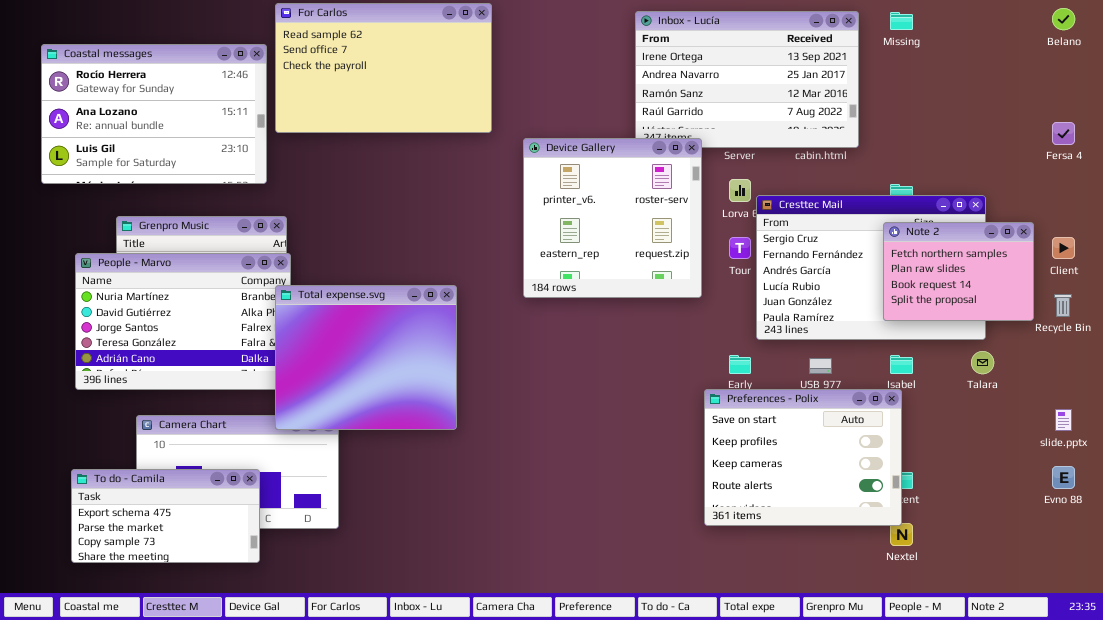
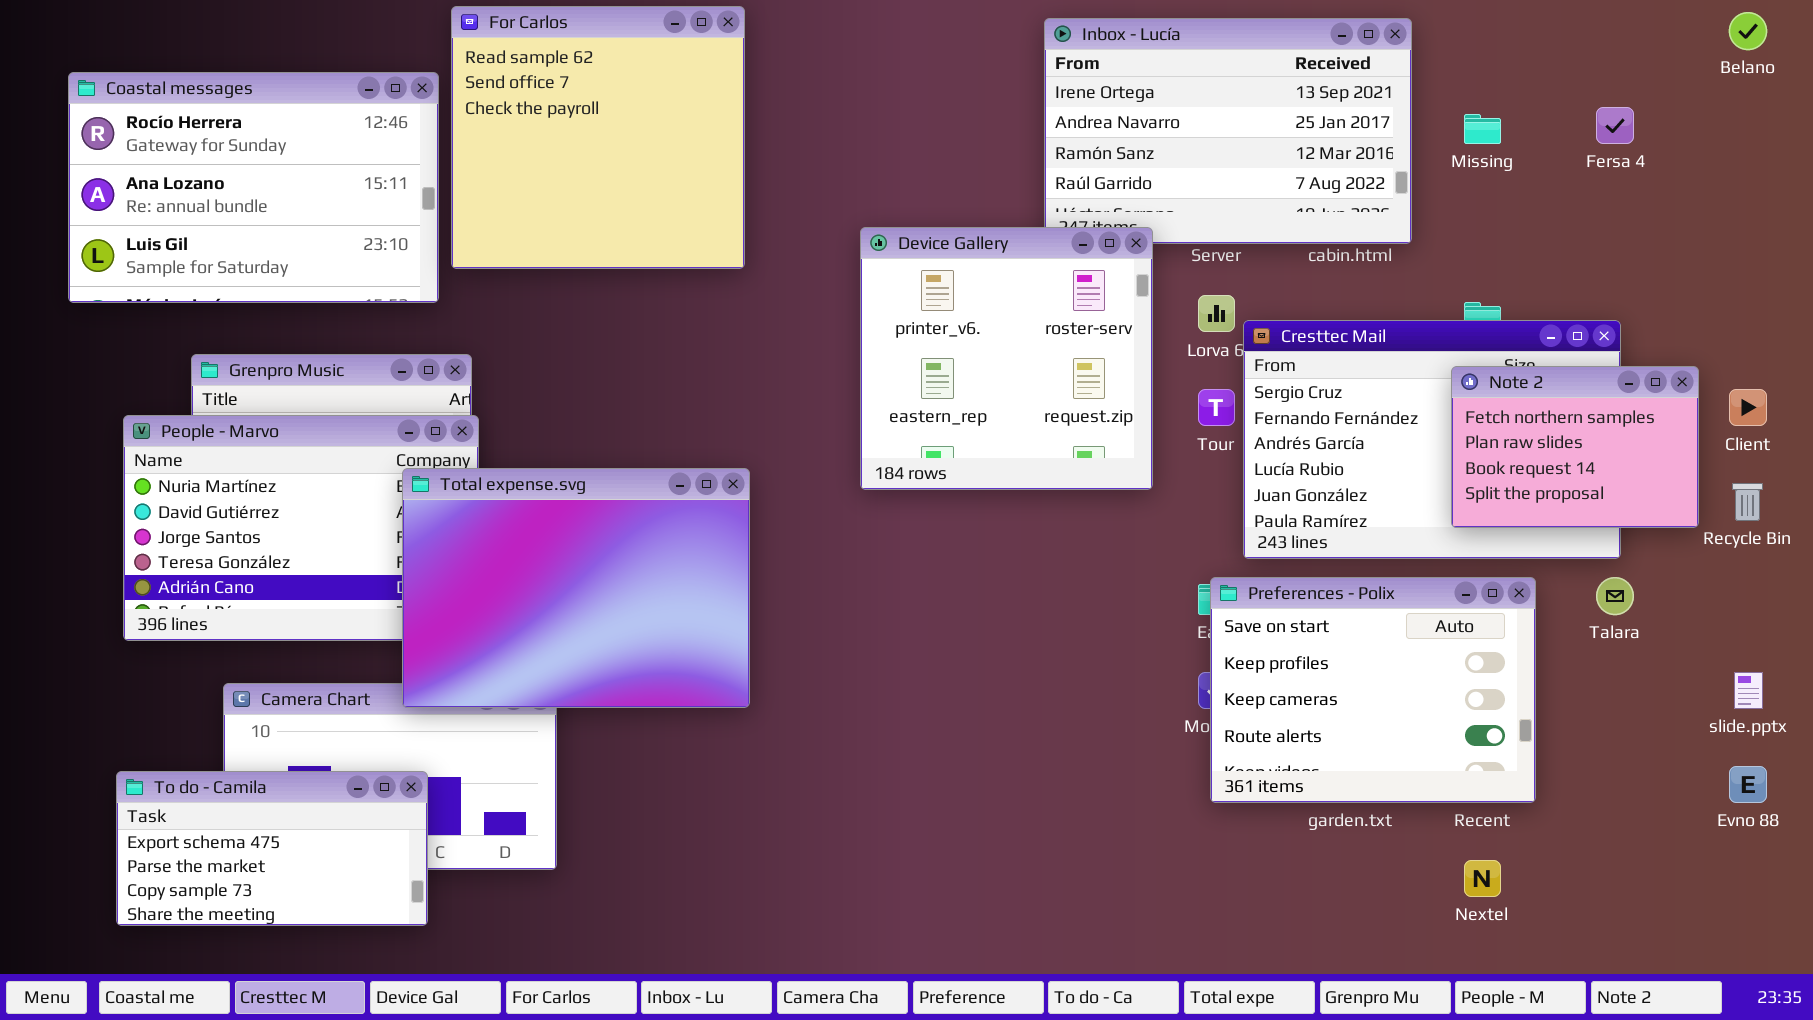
For Carlos: [275,3,492,133] -> [451,6,745,269], resized
Missing: [890,12,913,30] -> [1464,114,1501,144], moved
Fersa 4: [1052,122,1075,145] -> [1596,107,1634,144], moved
Total expense.svg: [275,285,457,430] -> [402,468,750,708], resized
Preferences - Polix: [704,389,902,526] -> [1210,577,1536,803], moved

